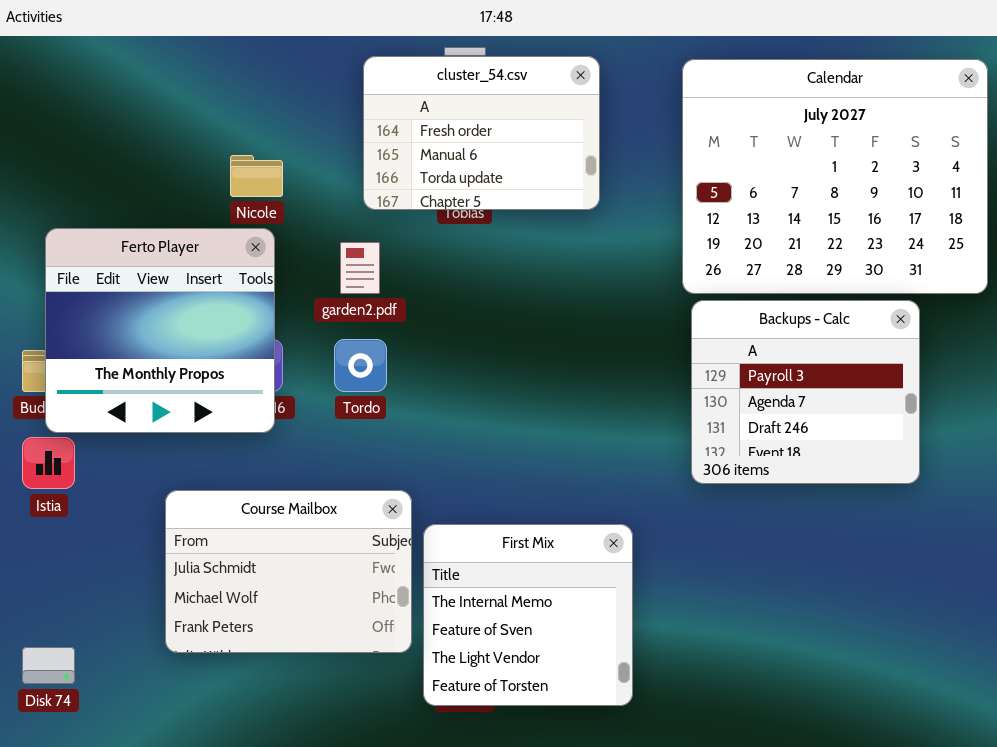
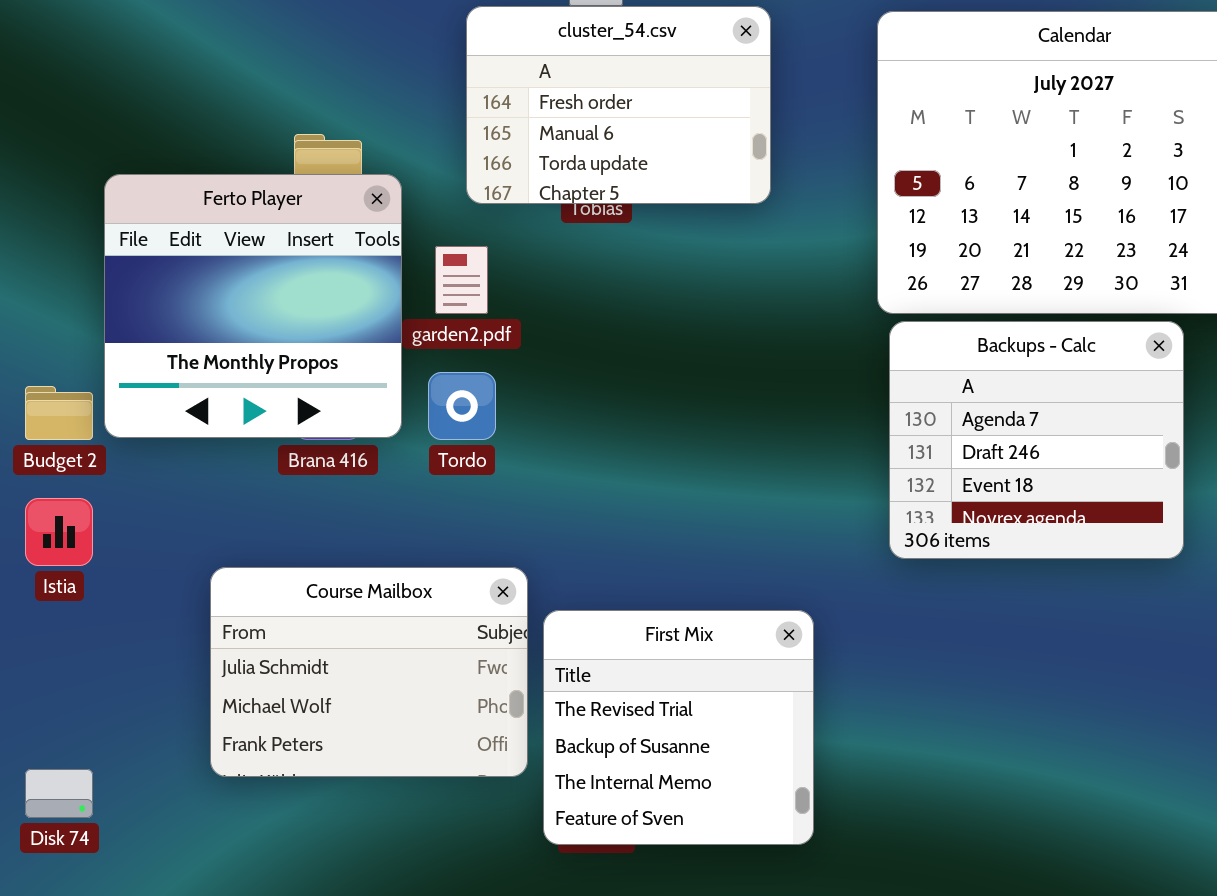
Ferto Player: [45,228,275,433] -> [104,174,402,438], moved
Backups - Calc: [691,300,920,484] -> [889,321,1184,559], scrolled down 1 row
First Mix: [423,524,633,706] -> [543,610,814,845], scrolled up 2 rows

